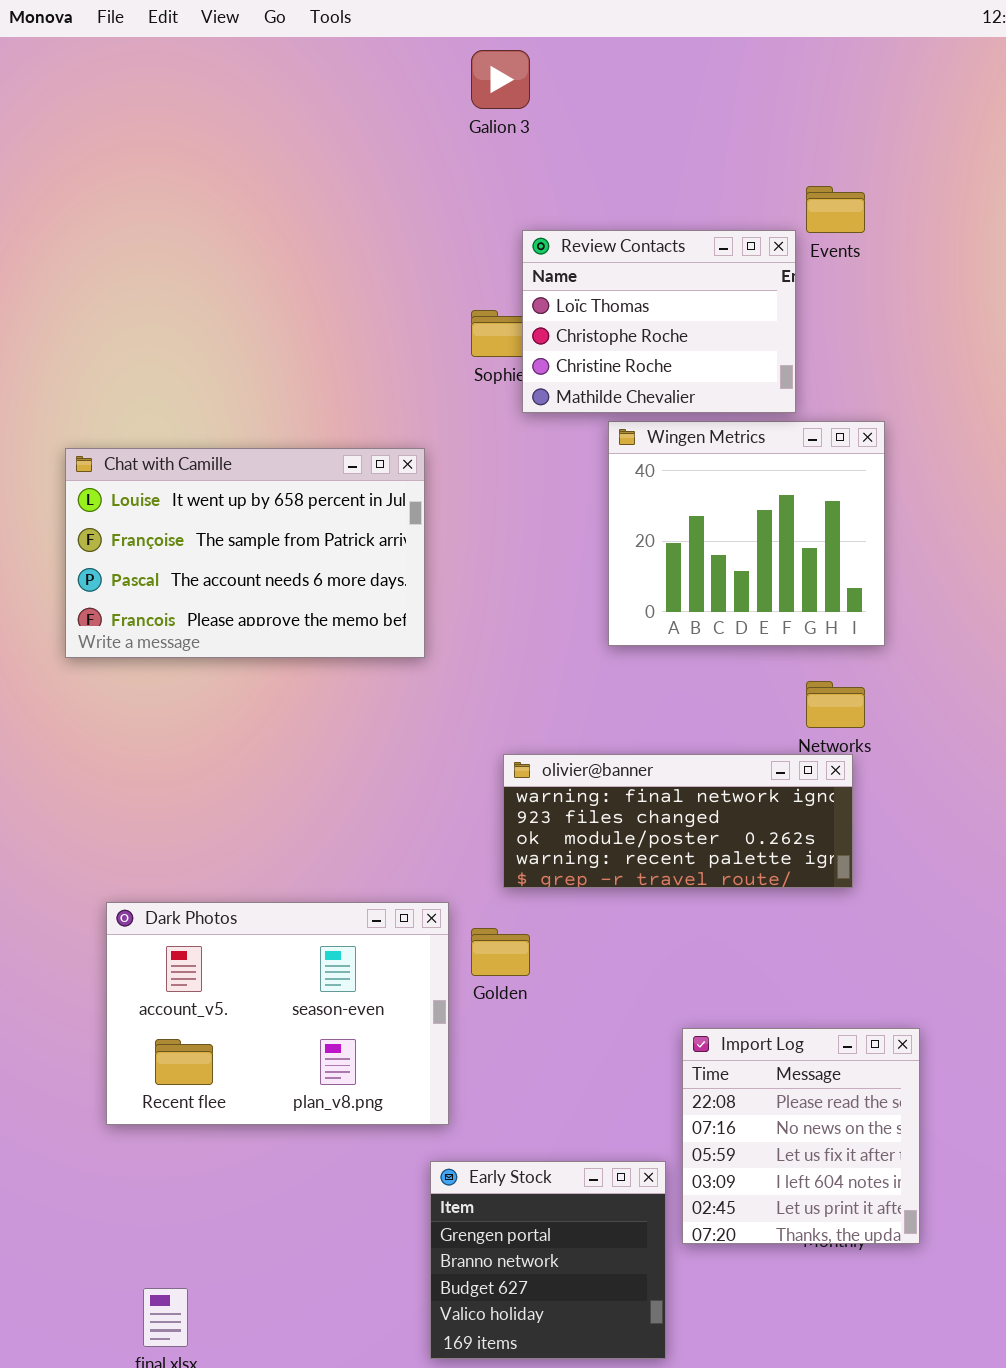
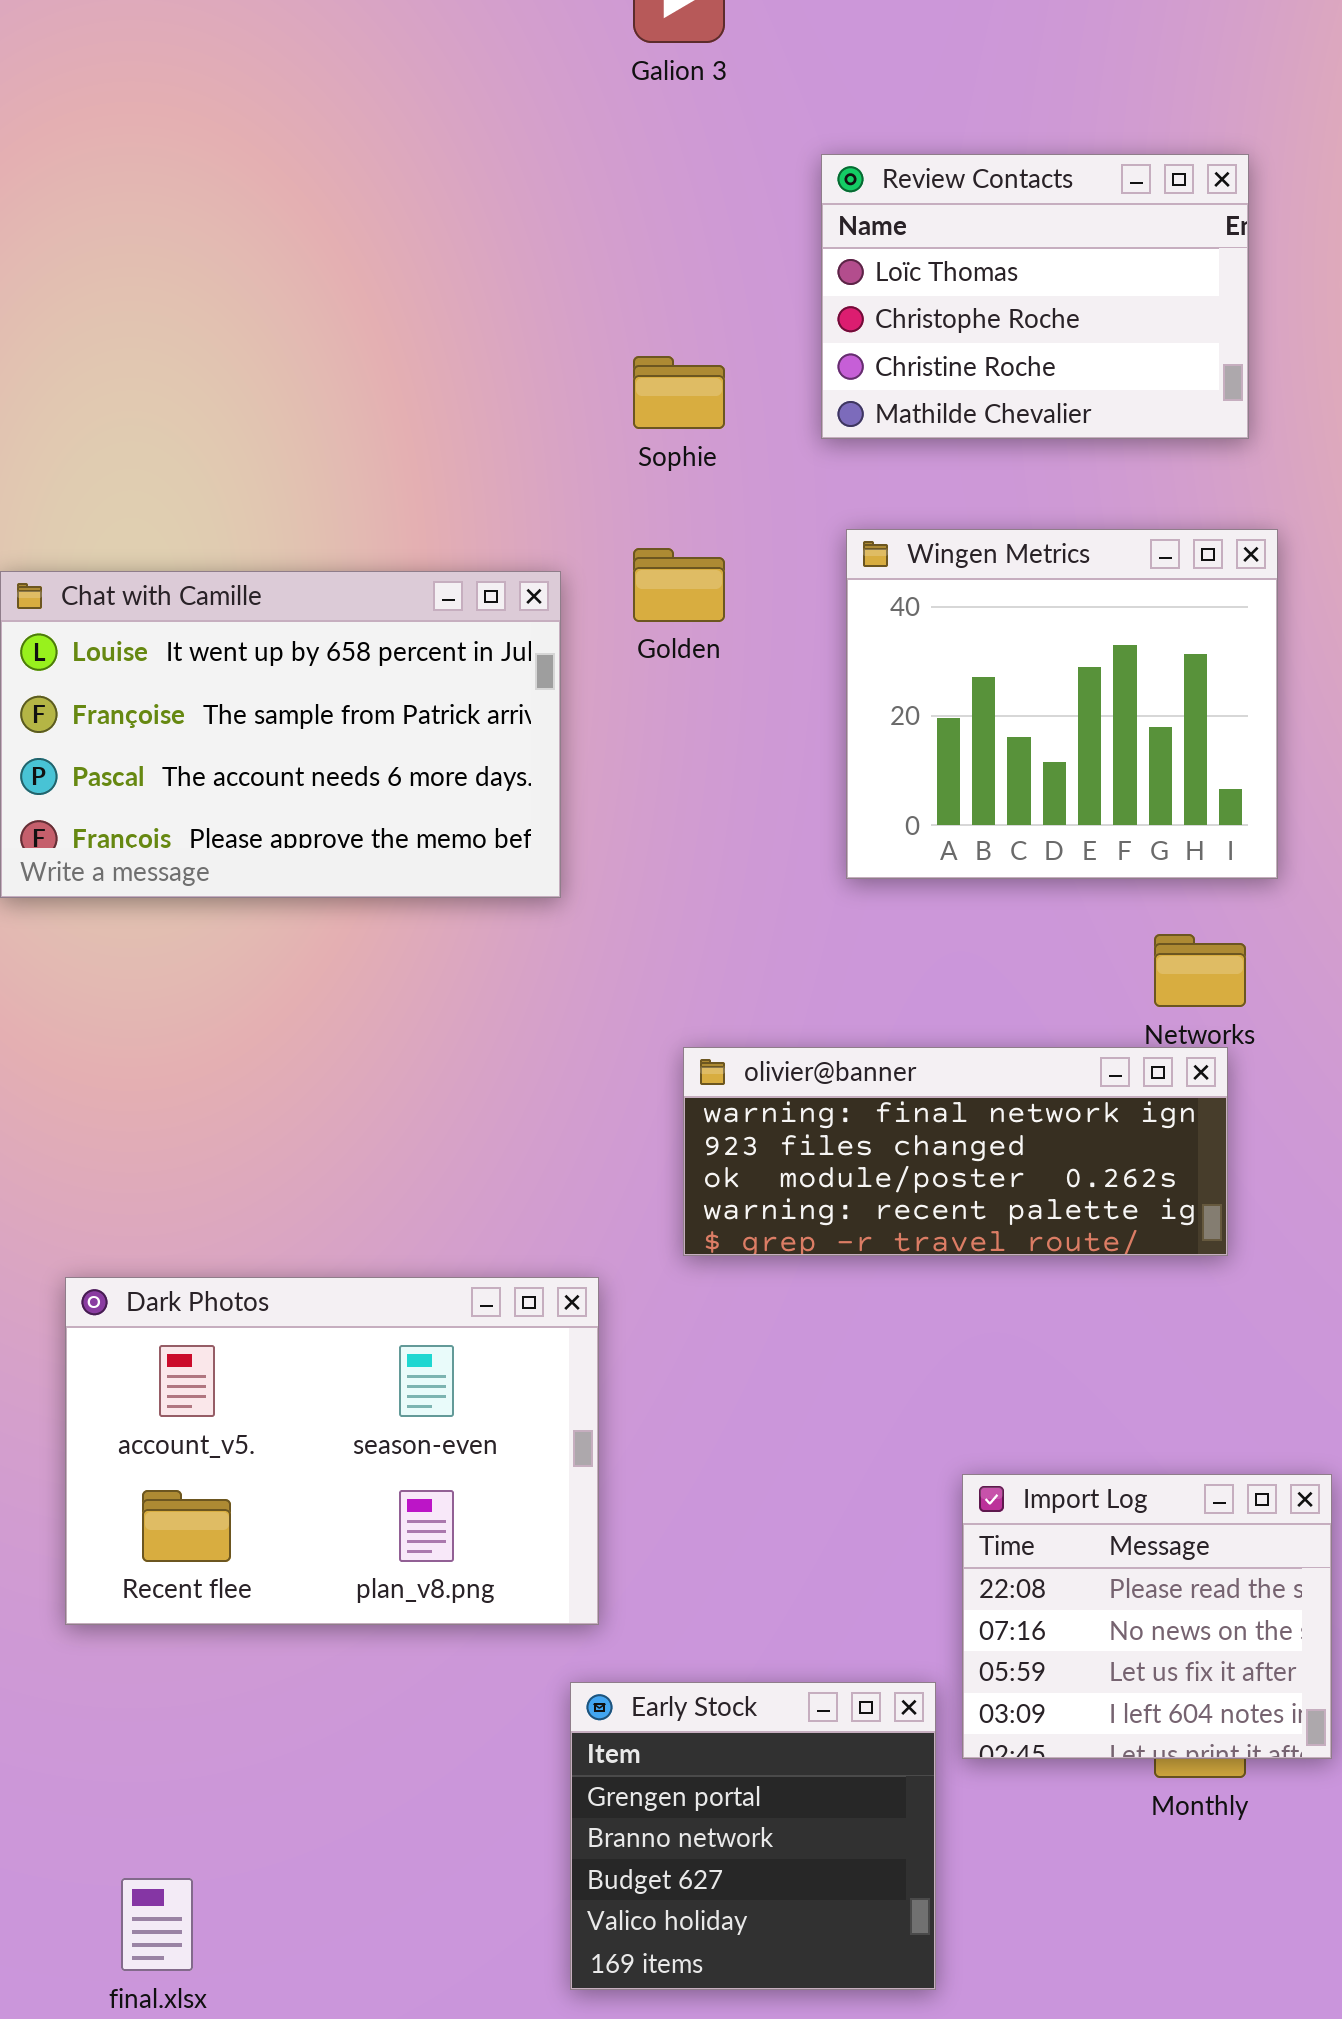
Review Contacts: [522,230,796,413] -> [821,154,1249,439], moved
Golden: [471,928,530,976] -> [633,548,725,622], moved
Import Log: [682,1028,920,1244] -> [962,1474,1332,1759], resized

